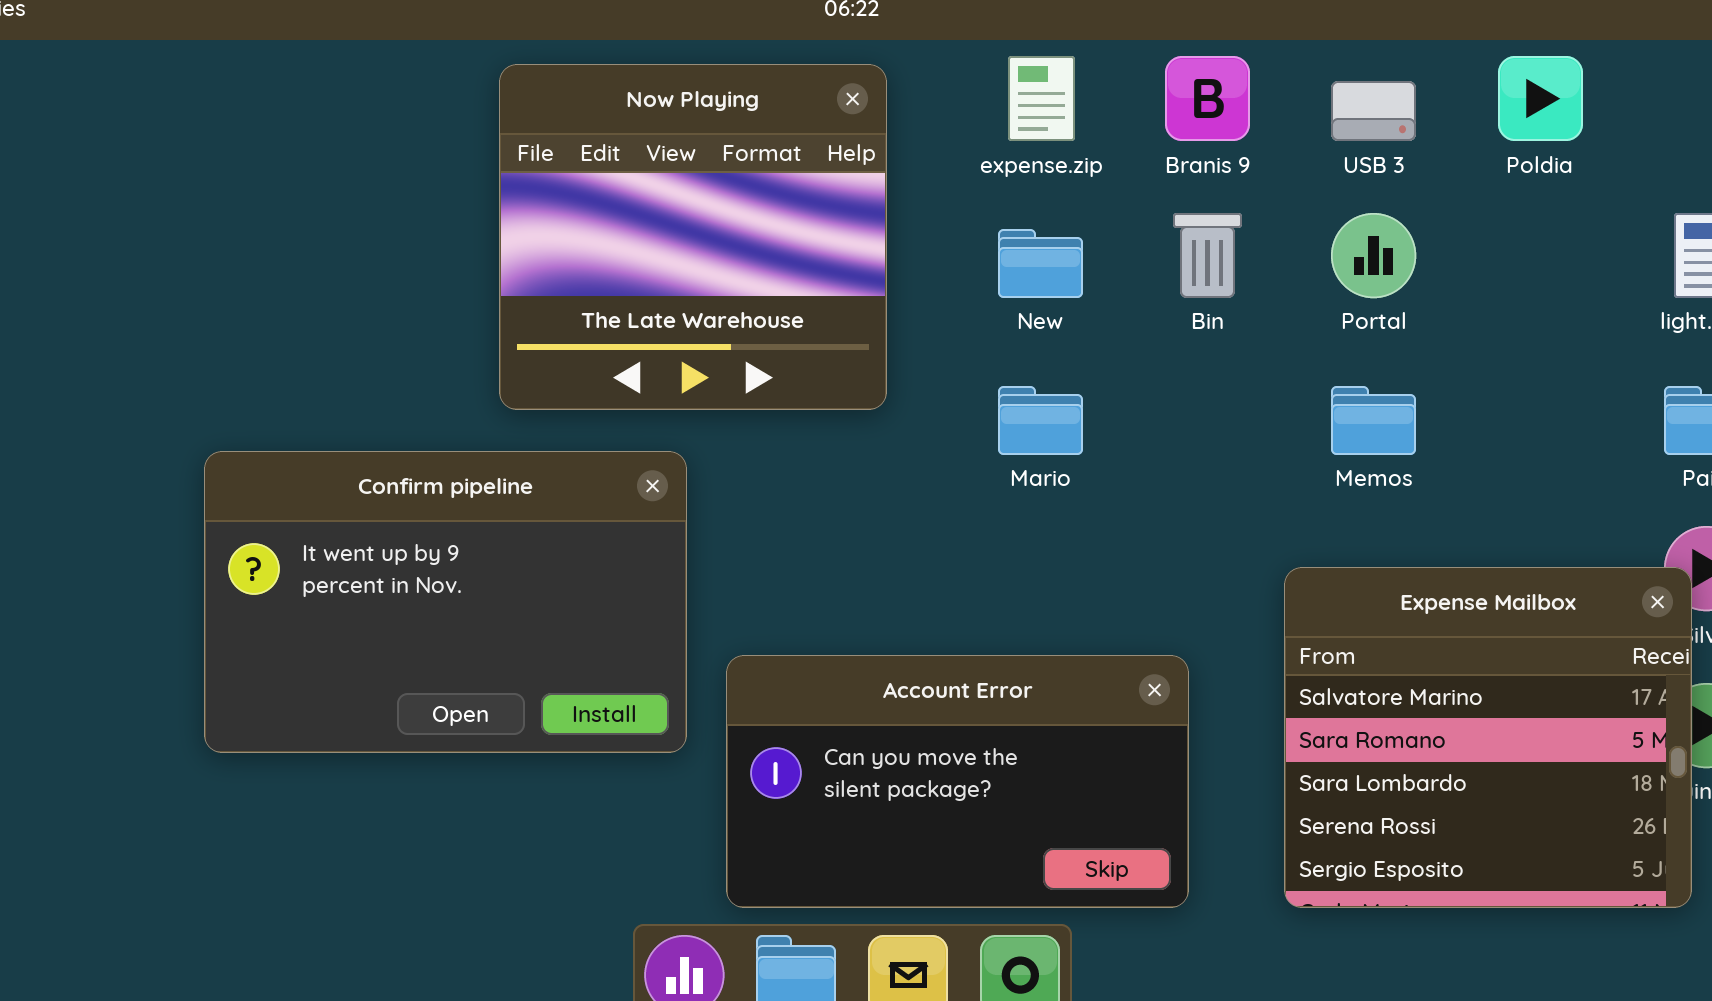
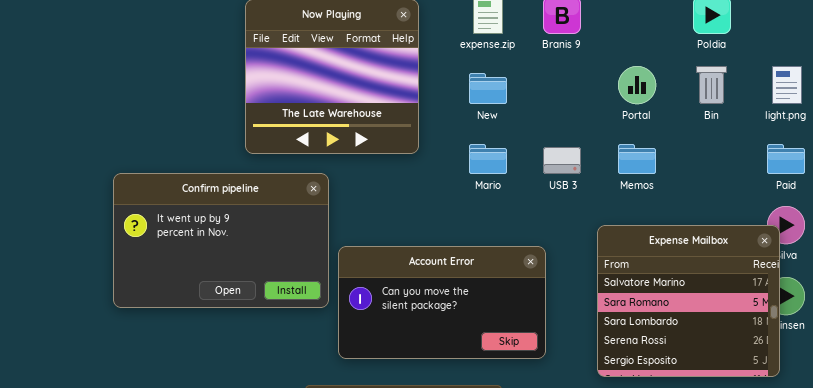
USB 3: [1331,81,1416,141] -> [543,147,581,174], moved
Bin: [1173,213,1242,298] -> [696,66,727,104], moved
Account Error: [726,655,1189,908] -> [338,246,546,359], moved

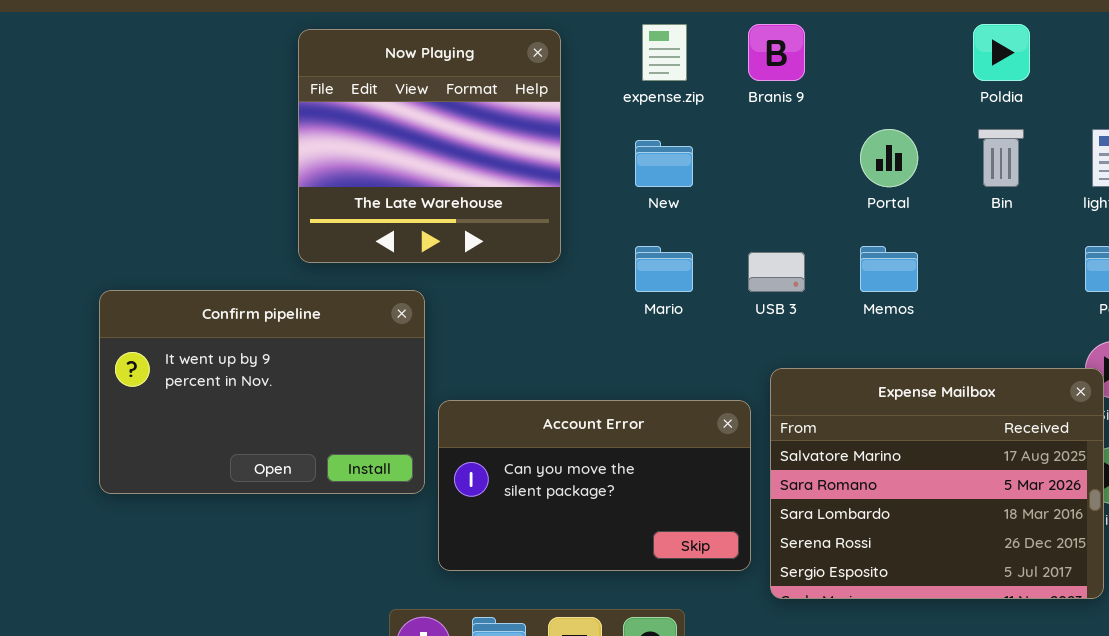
Expense Mailbox: [597,225,780,377] -> [770,368,1104,599], resized

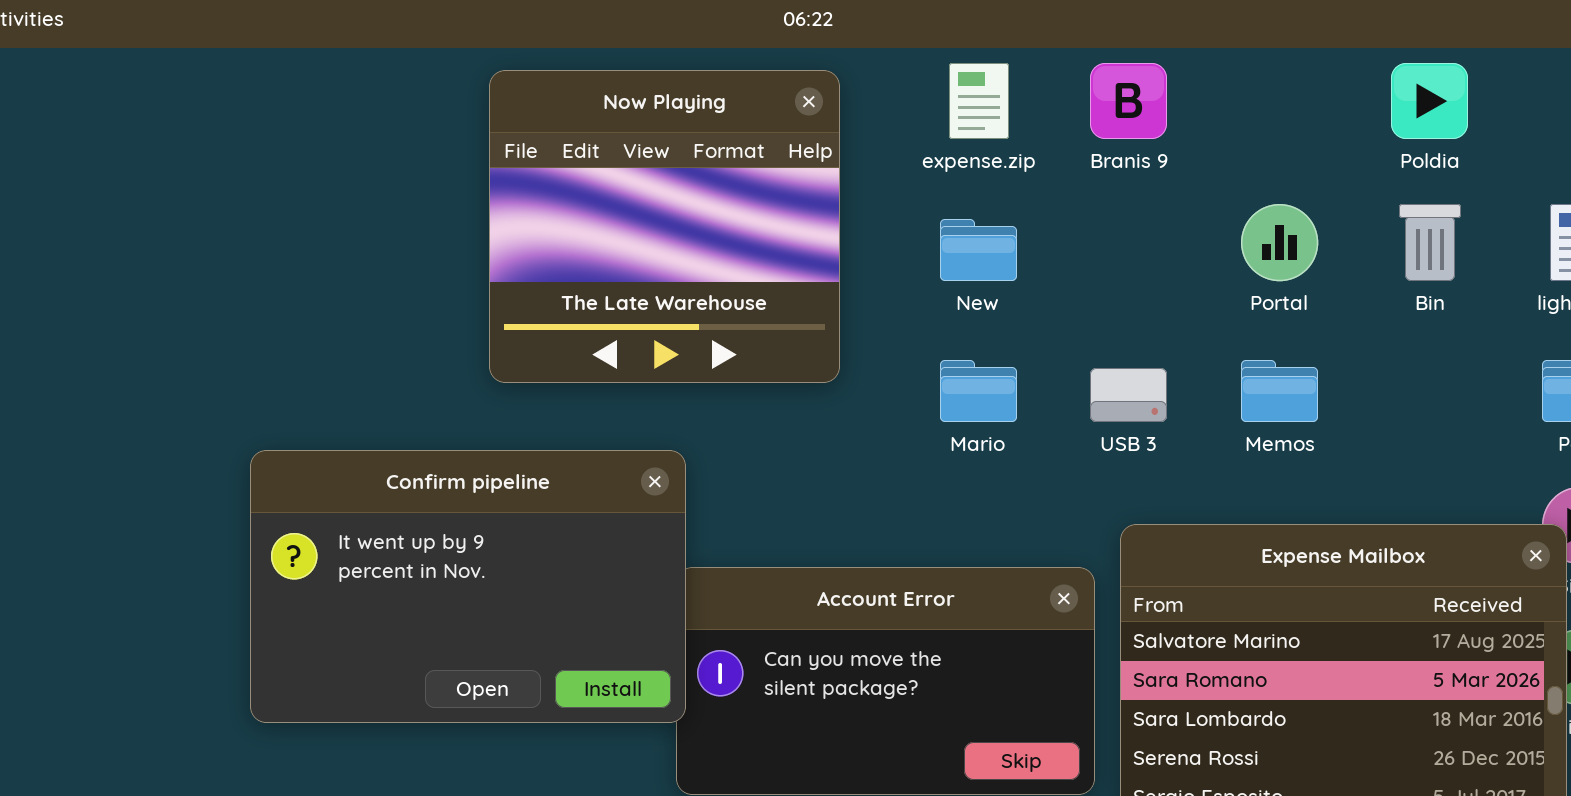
Confirm pipeline: [99,290,425,494] -> [250,450,686,723], moved

